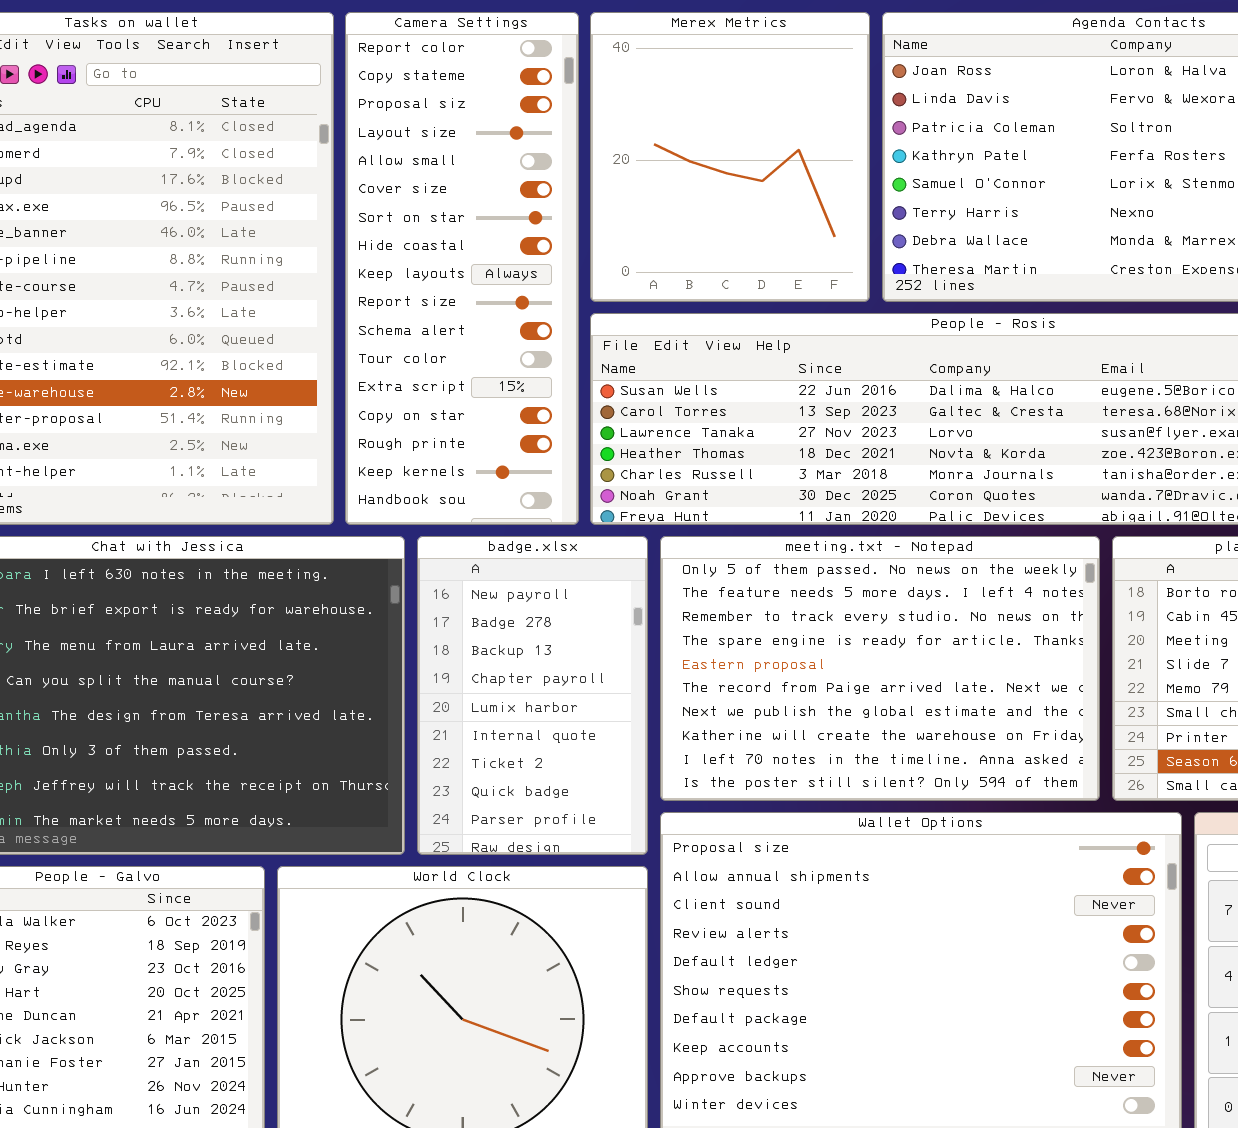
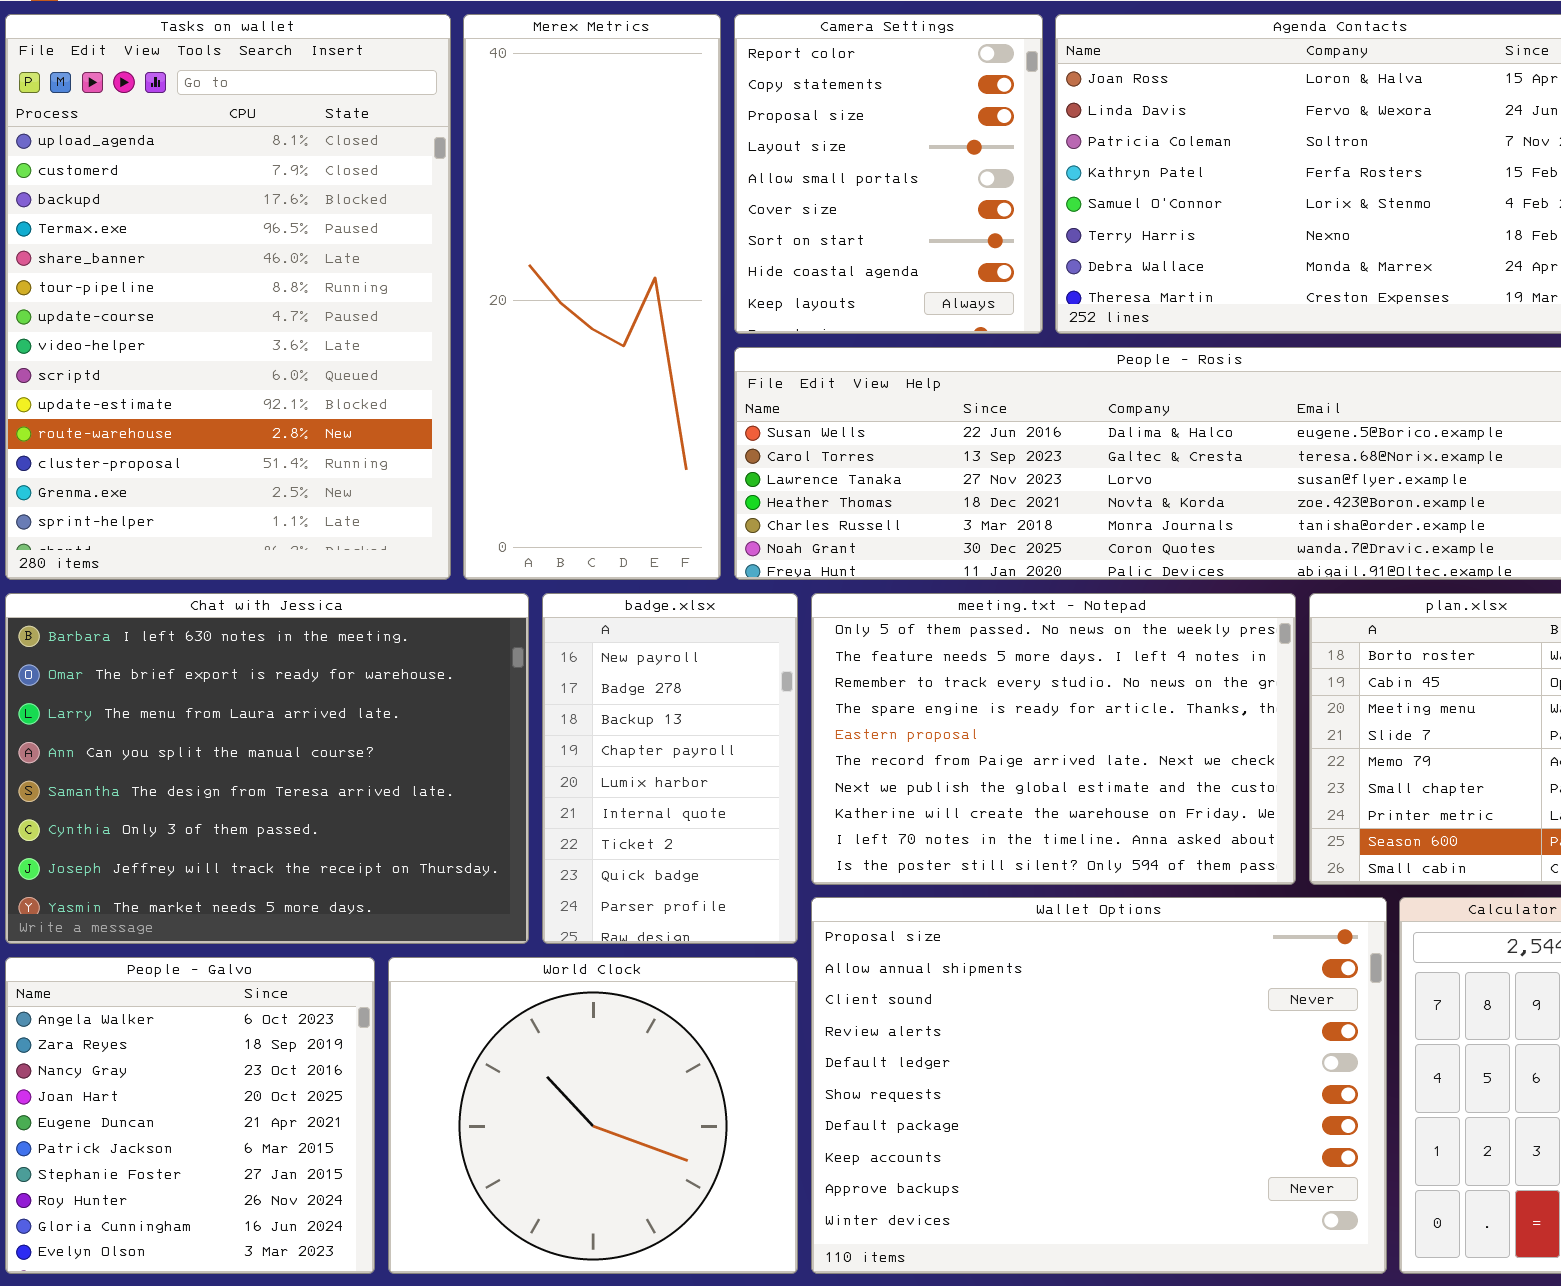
Camera Settings: [345,12,579,525] -> [734,14,1043,334], moved, resized
Merex Metrics: [590,12,870,302] -> [463,14,721,580], moved, resized

